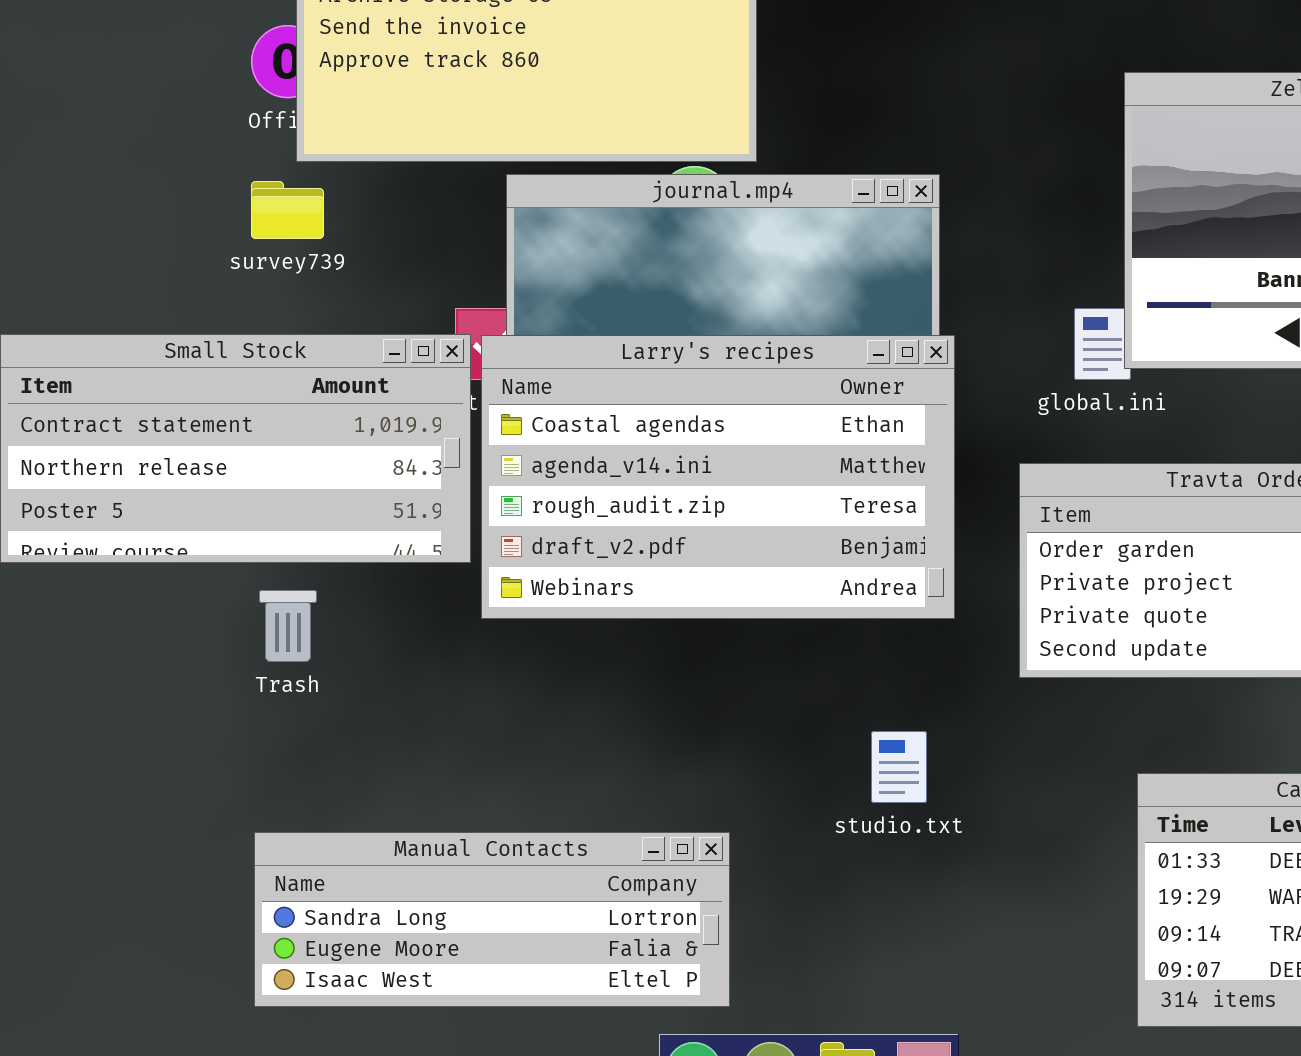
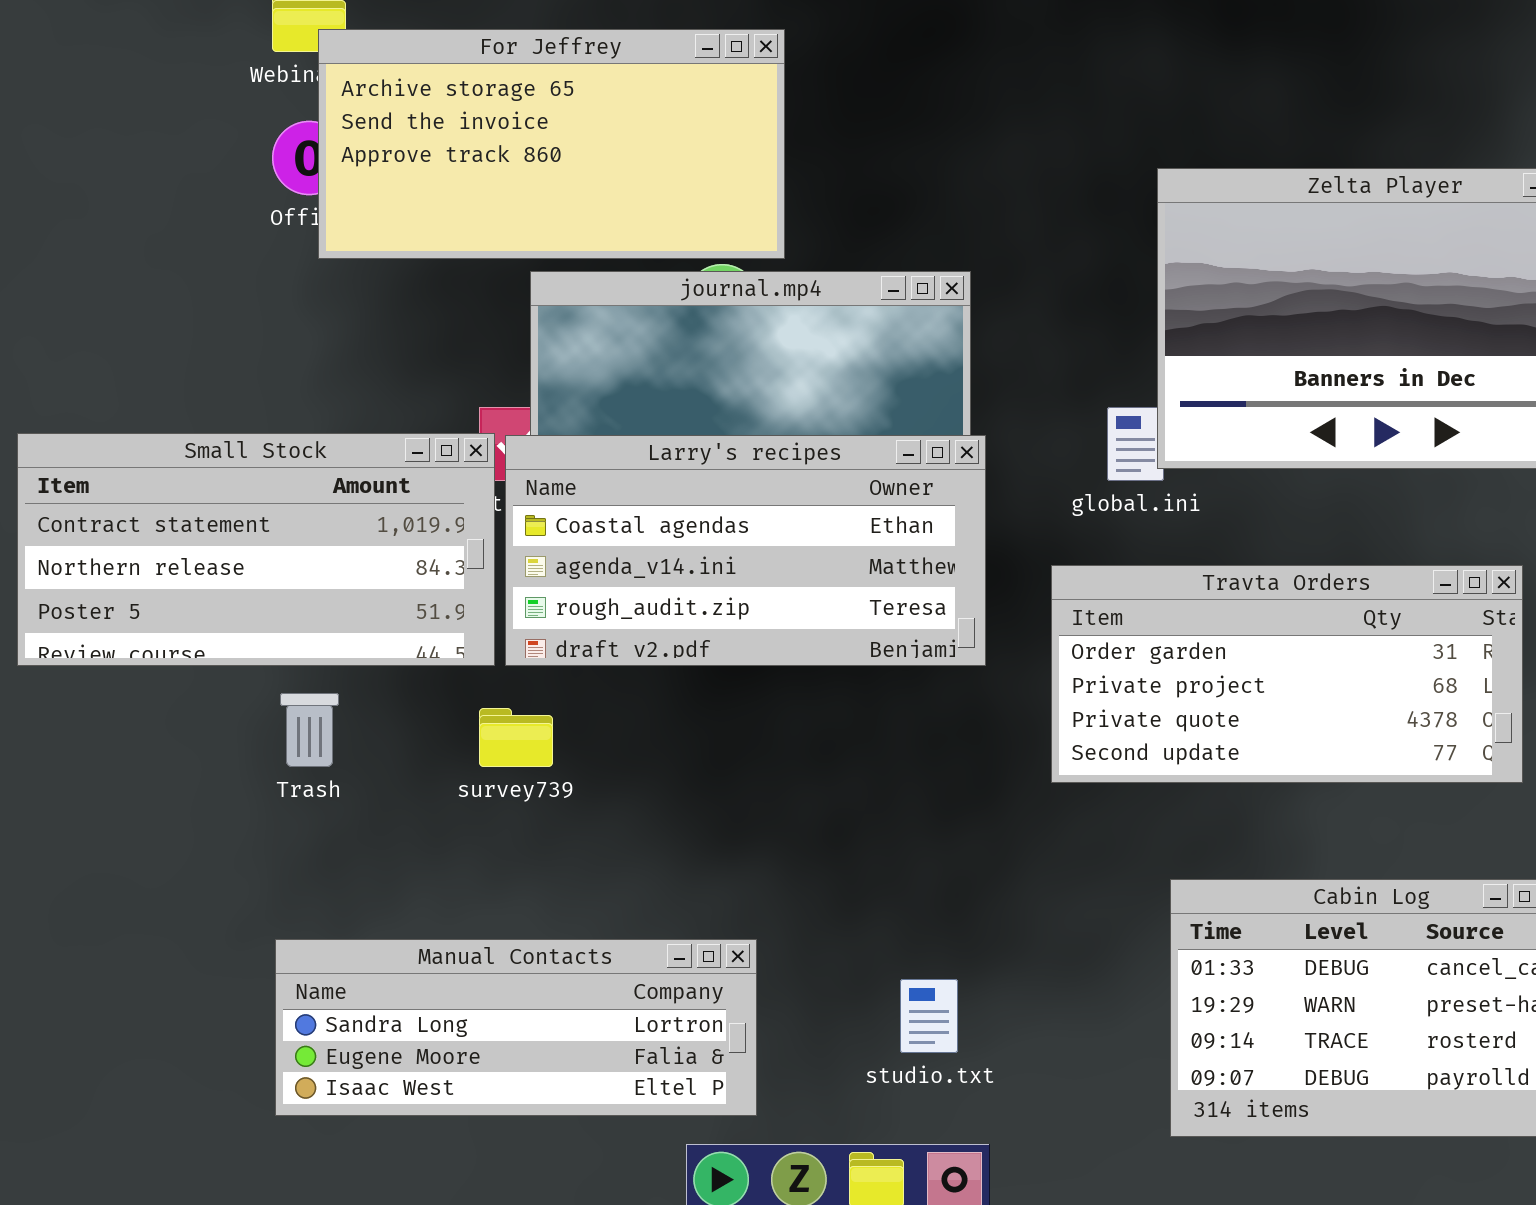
survey739: [251,181,324,239] -> [479,708,553,767], moved
Larry's recipes: [481,335,955,619] -> [505,435,986,666], resized
studio.txt: [871,731,927,803] -> [900,979,958,1053], moved

